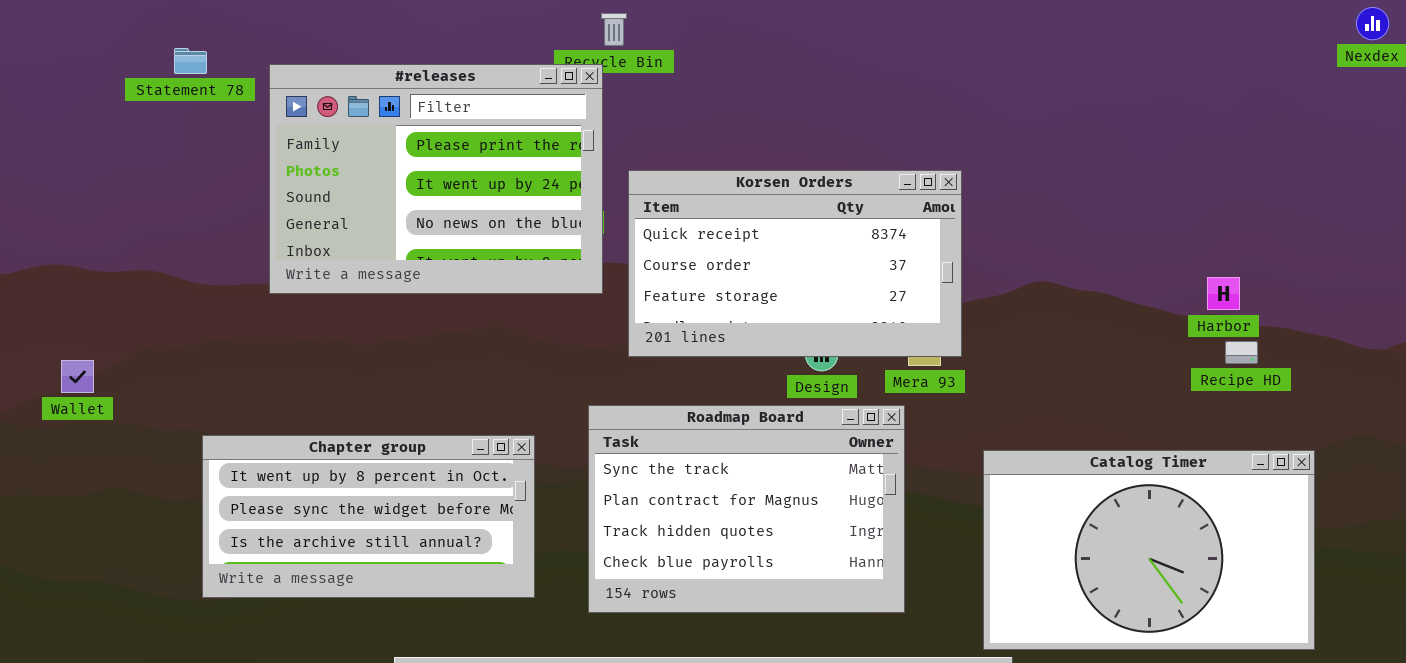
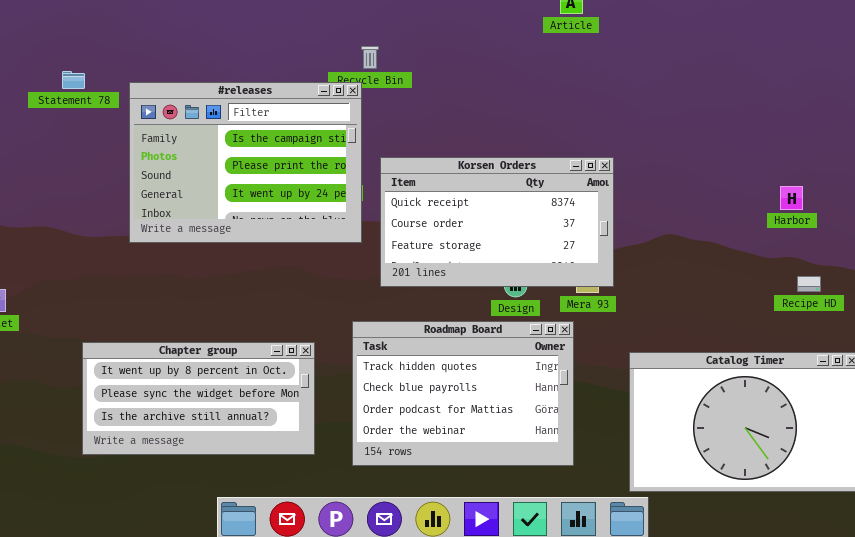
#releases: [269,64,603,294] -> [129,82,362,243], scrolled up 1 row
Harbor: [1207,277,1240,310] -> [780,186,803,210], moved
Roadmap Board: [588,405,905,613] -> [352,321,574,466], scrolled down 2 rows

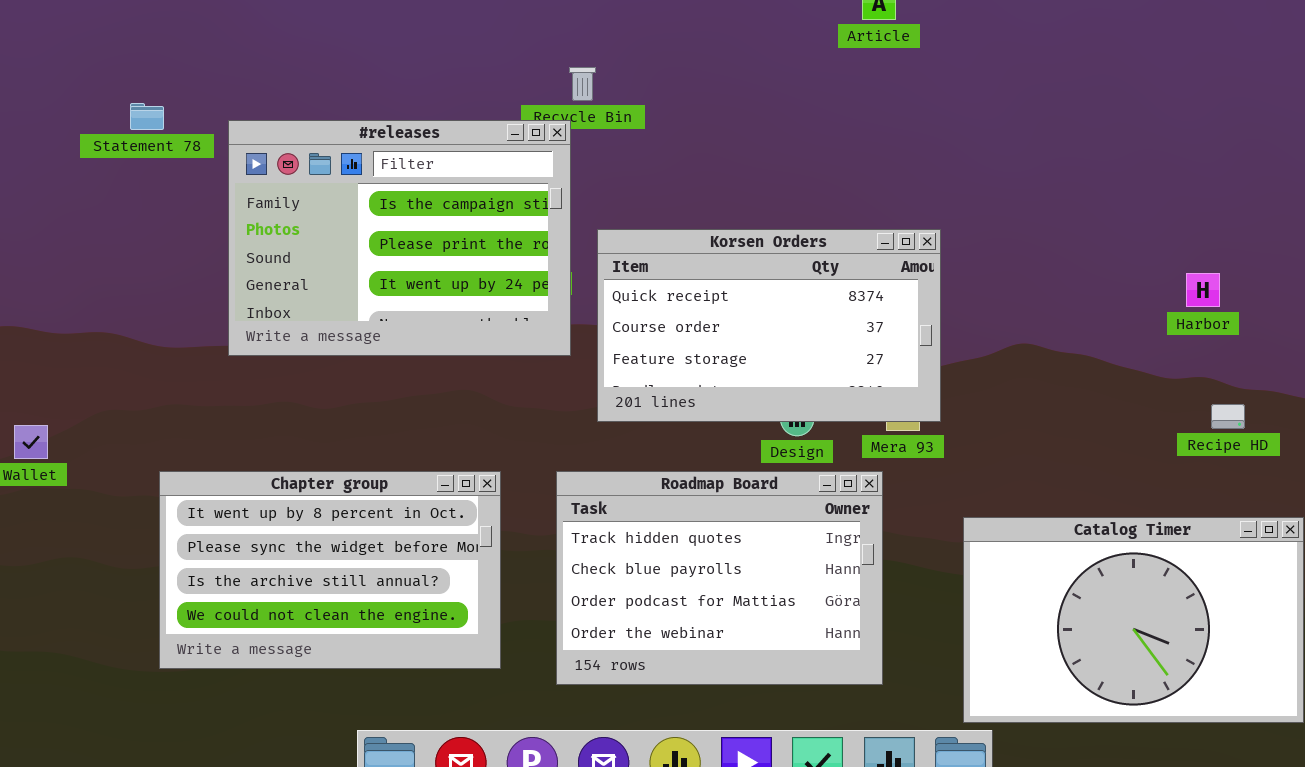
Chapter group: [82,342,315,455] -> [159,471,501,669], resized

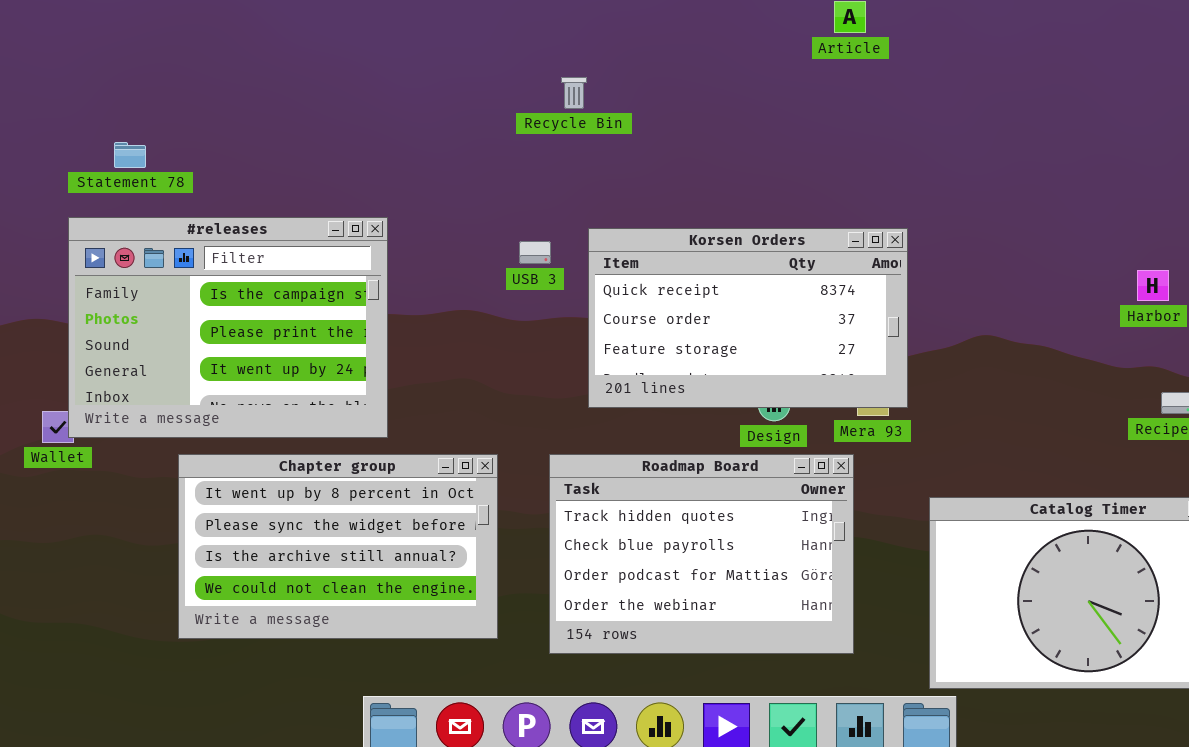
Statement 78: [130,103,164,130] -> [114,142,146,168], moved
#releases: [228,120,571,356] -> [68,217,388,438], moved

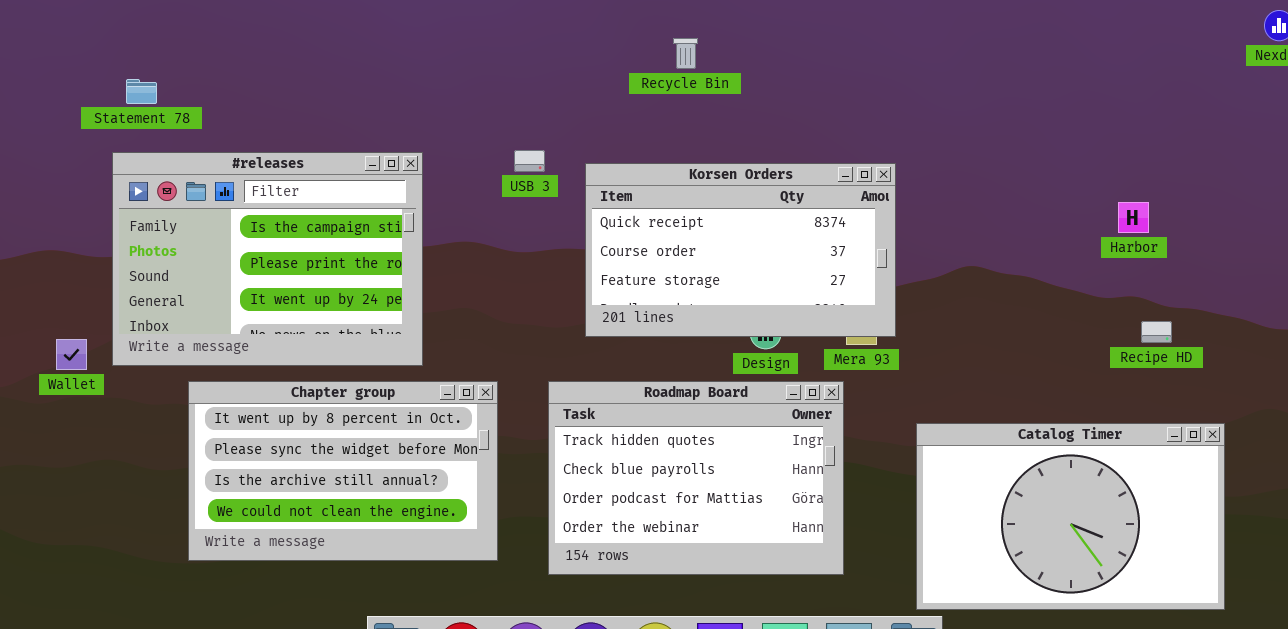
Recycle Bin: [561,77,587,109] -> [673,38,698,69], moved
#releases: [68,217,388,438] -> [112,152,423,366], moved
USB 3: [519,241,551,264] -> [514,150,545,172], moved

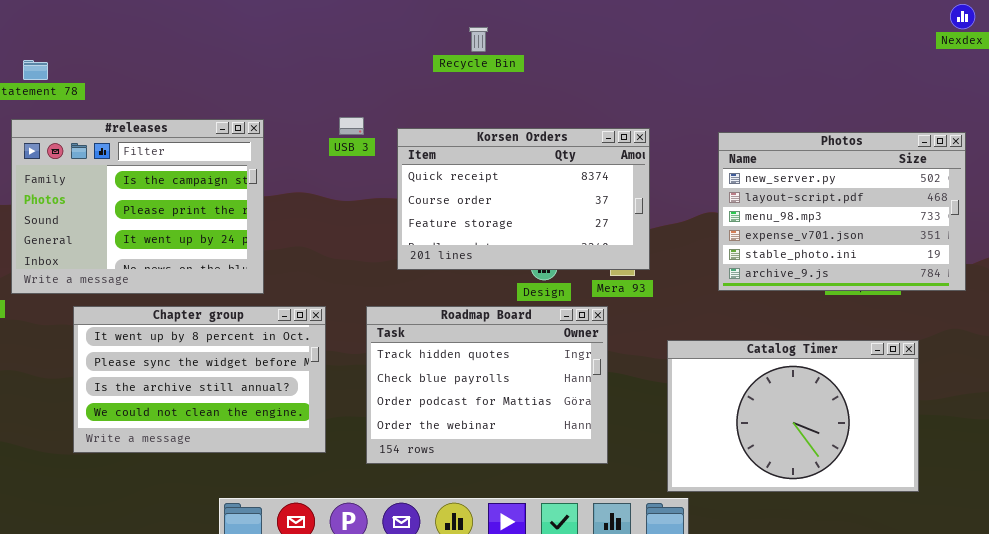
Photos: none -> [718,132,966,291], opened

